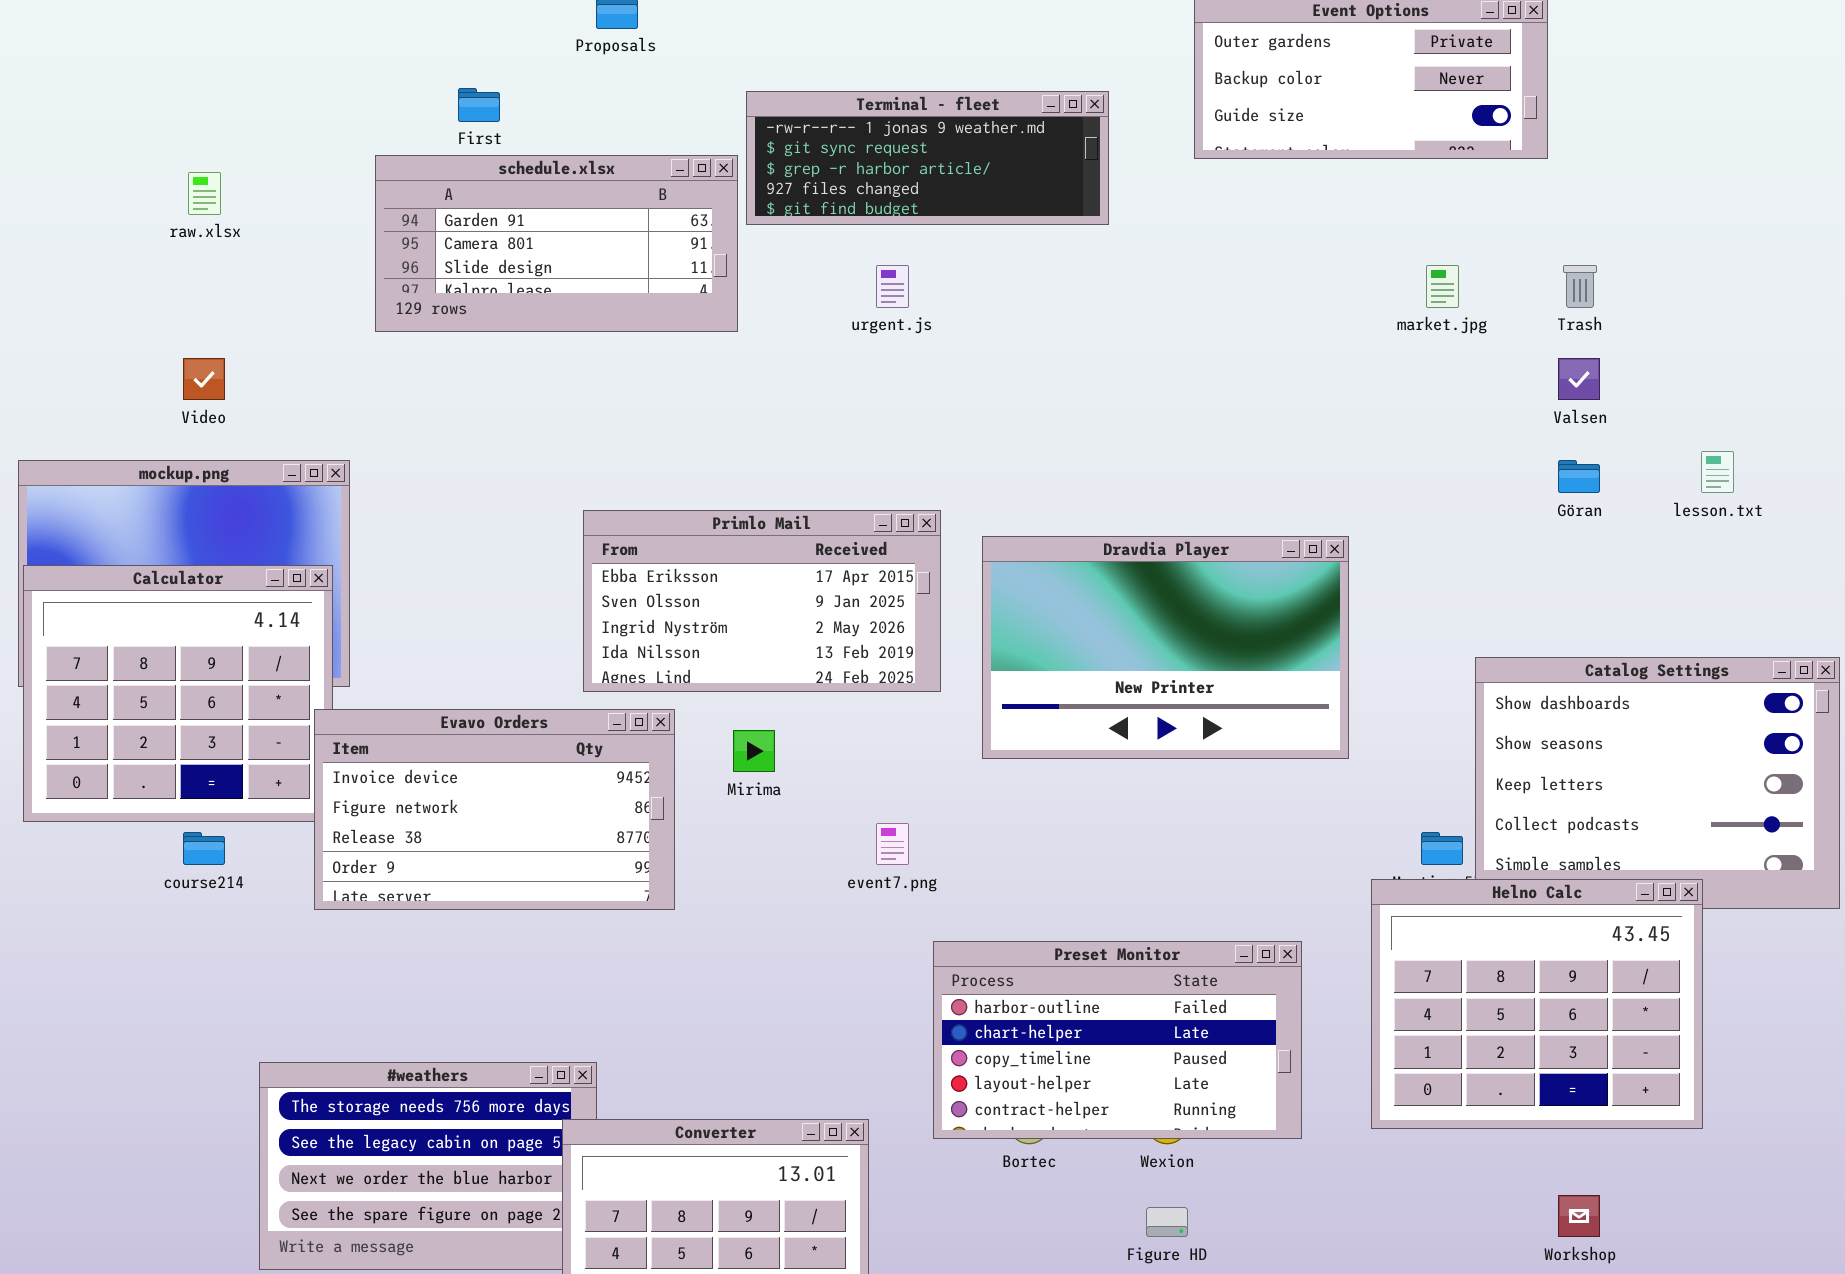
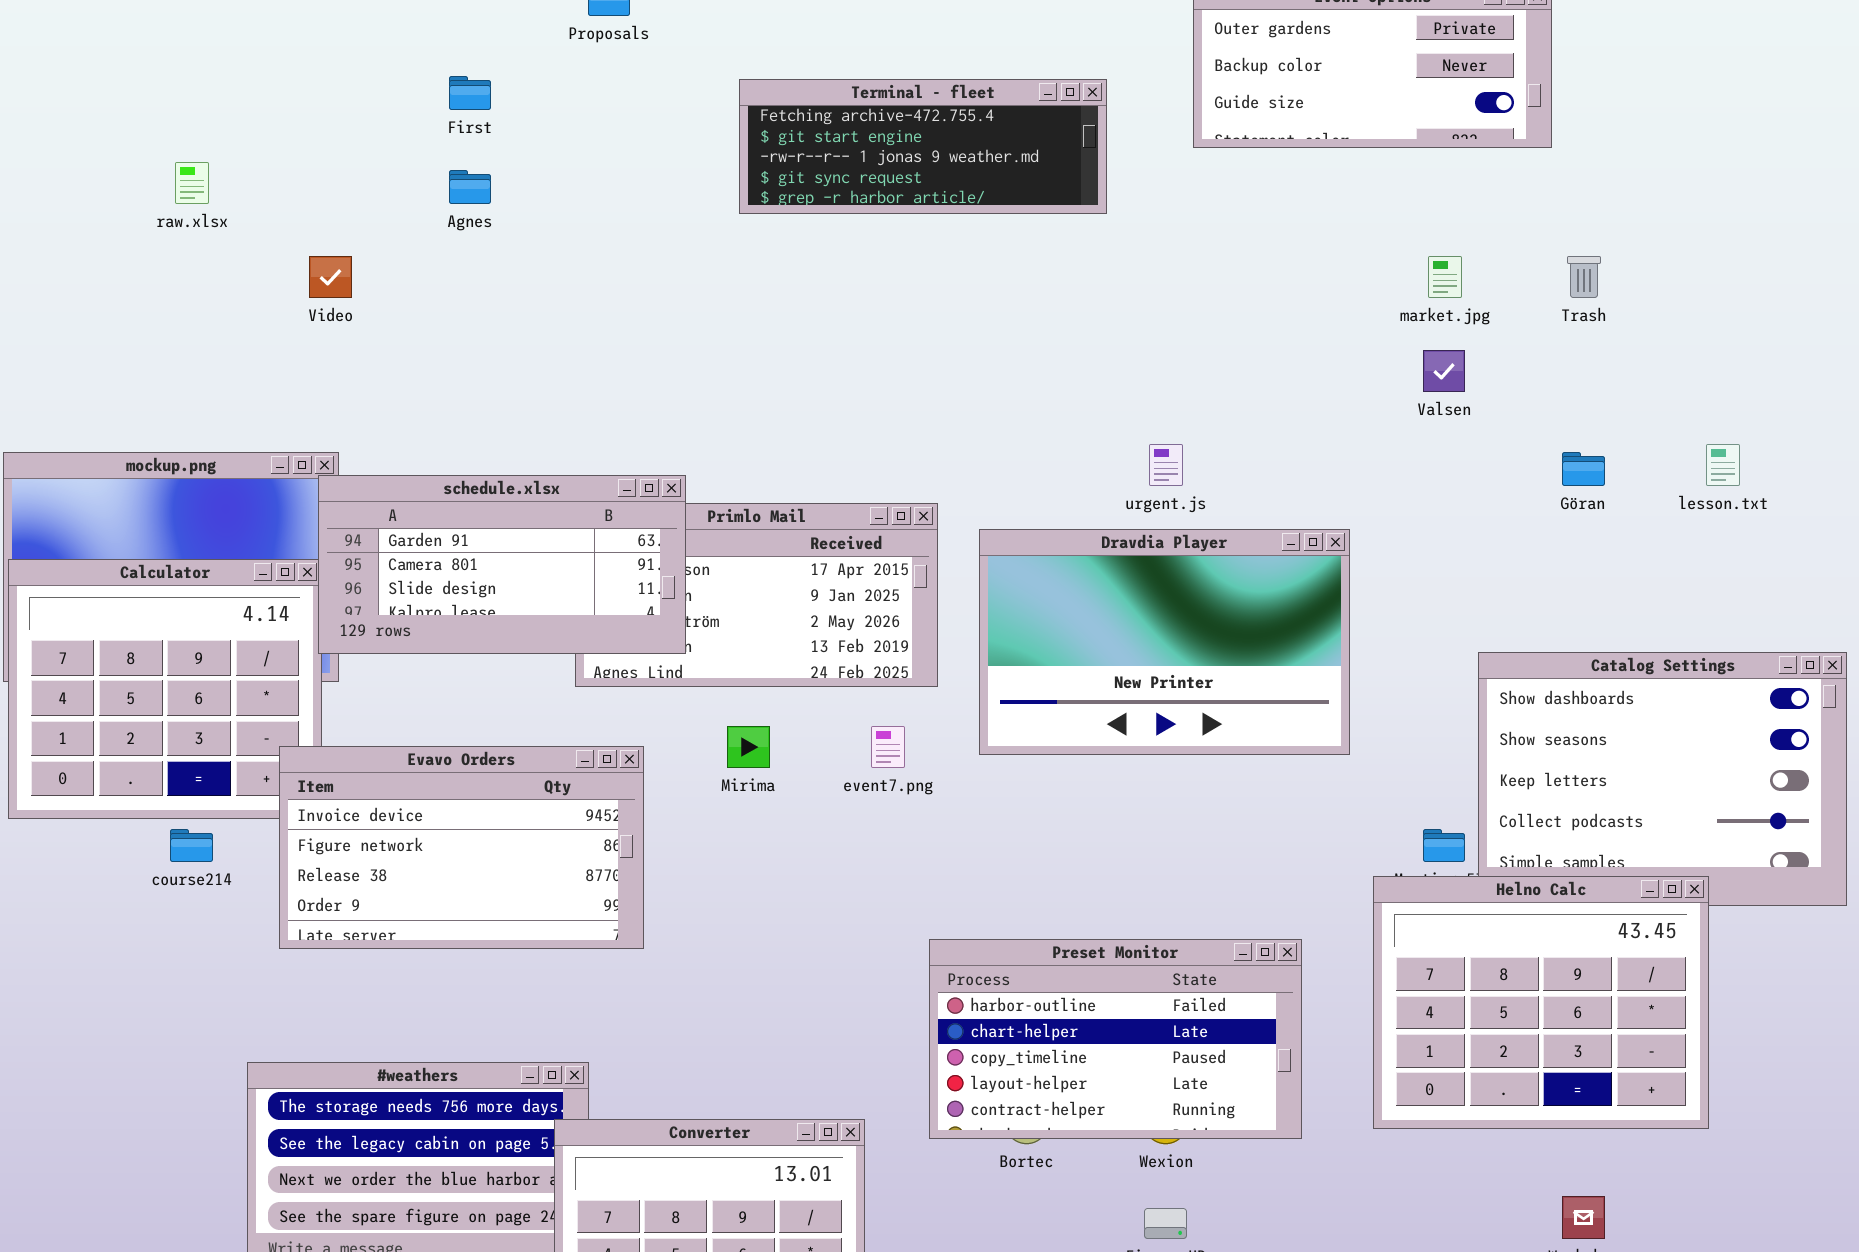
Terminal - fleet: [746,91,1109,225] -> [739,79,1107,214], scrolled up 2 rows
schedule.xlsx: [375,155,738,332] -> [318,475,686,654], moved
urgent.js: [876,265,909,308] -> [1149,444,1183,486], moved
Video: [183,358,225,400] -> [309,256,352,298], moved
Valsen: [1558,358,1600,400] -> [1423,350,1465,392], moved
Evavo Orders: [314,709,675,910] -> [279,746,644,949], moved
event7.png: [876,823,909,865] -> [871,726,905,768], moved

